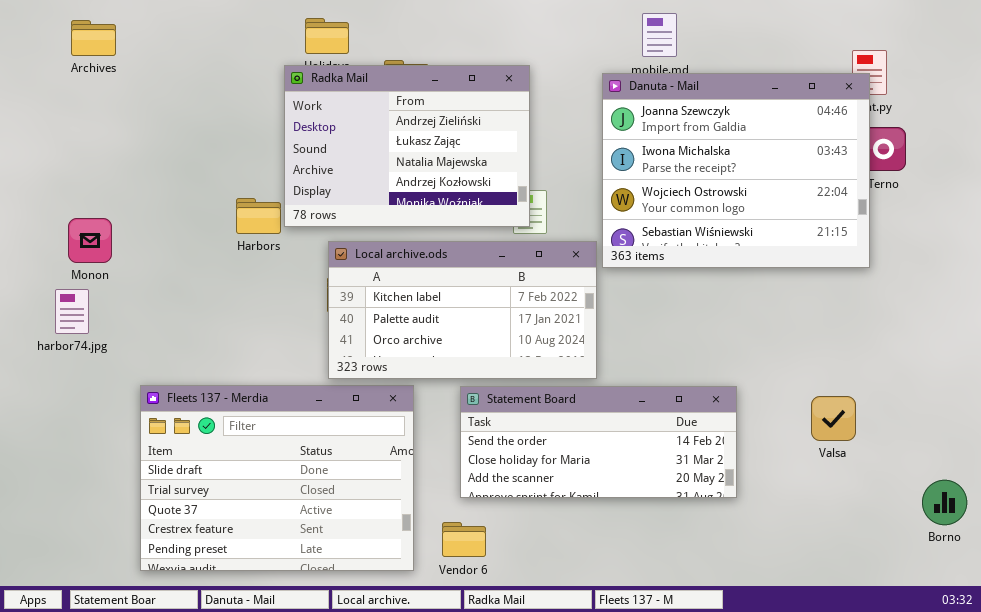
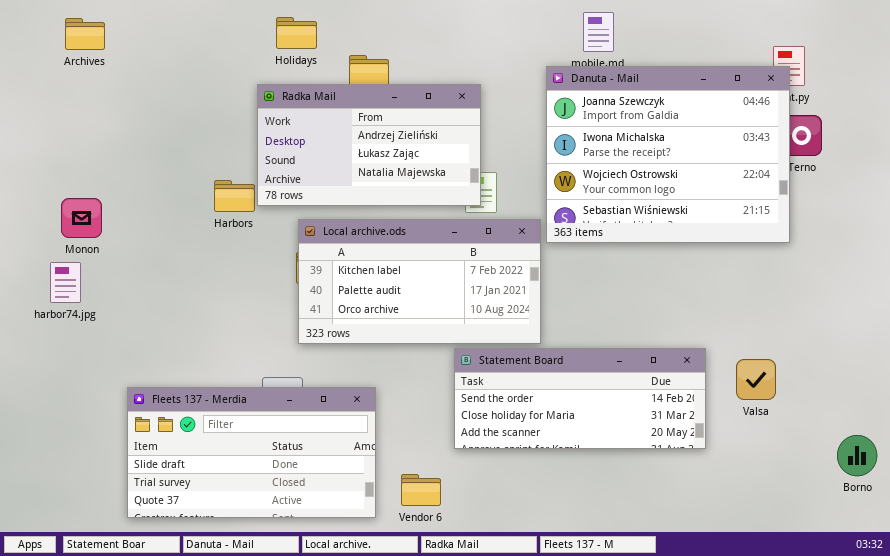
Radka Mail: [284,65,530,227] -> [257,84,481,206], resized
Fleets 137 - Merdia: [140,385,414,571] -> [127,387,376,518], resized
Statement Board: [460,386,737,498] -> [454,348,706,449], moved

